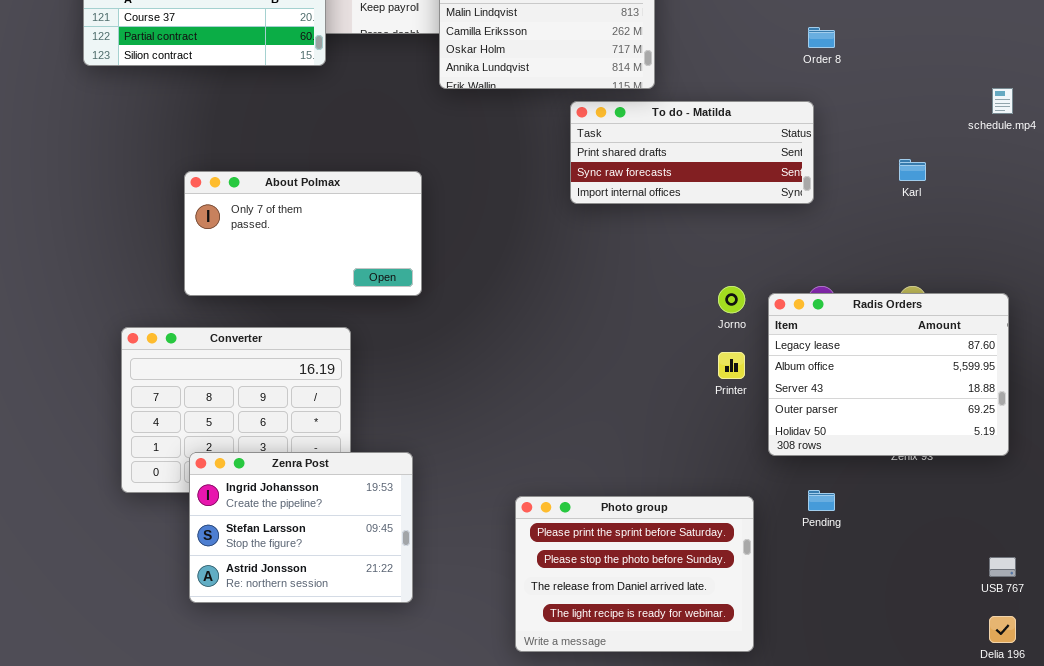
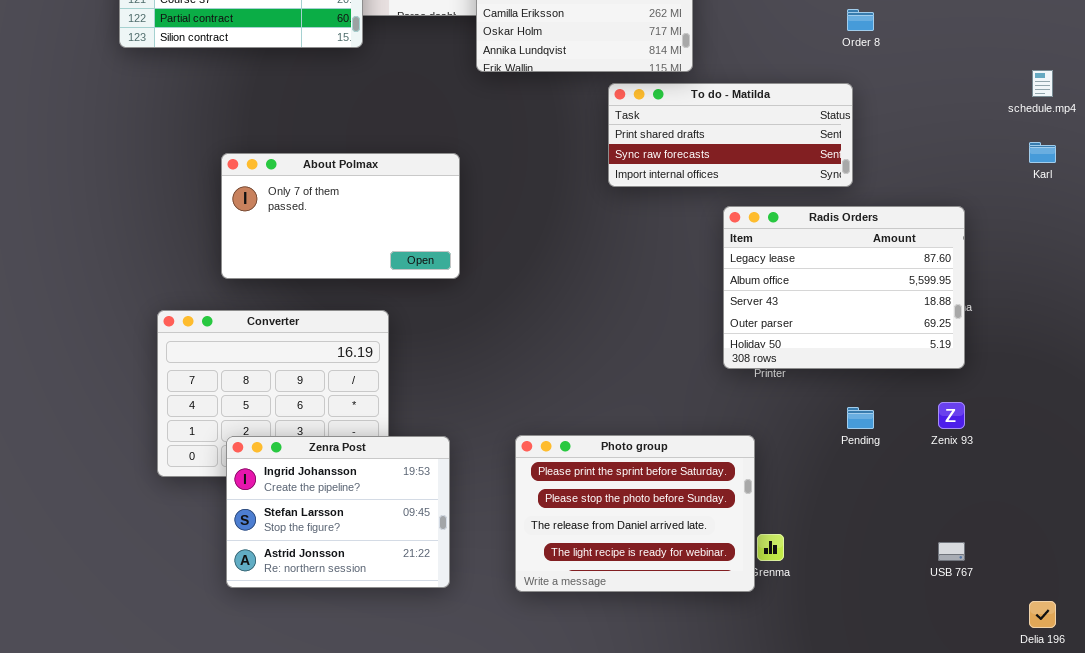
Karl: [899,159,926,181] -> [1029,142,1056,163], moved
Radis Orders: [768,293,1009,456] -> [723,206,965,369], moved
Pending: [808,490,835,511] -> [847,407,874,429], moved
Photo group: [515,496,754,652] -> [515,435,755,592], moved
USB 767: [989,557,1016,577] -> [938,542,965,561], moved

